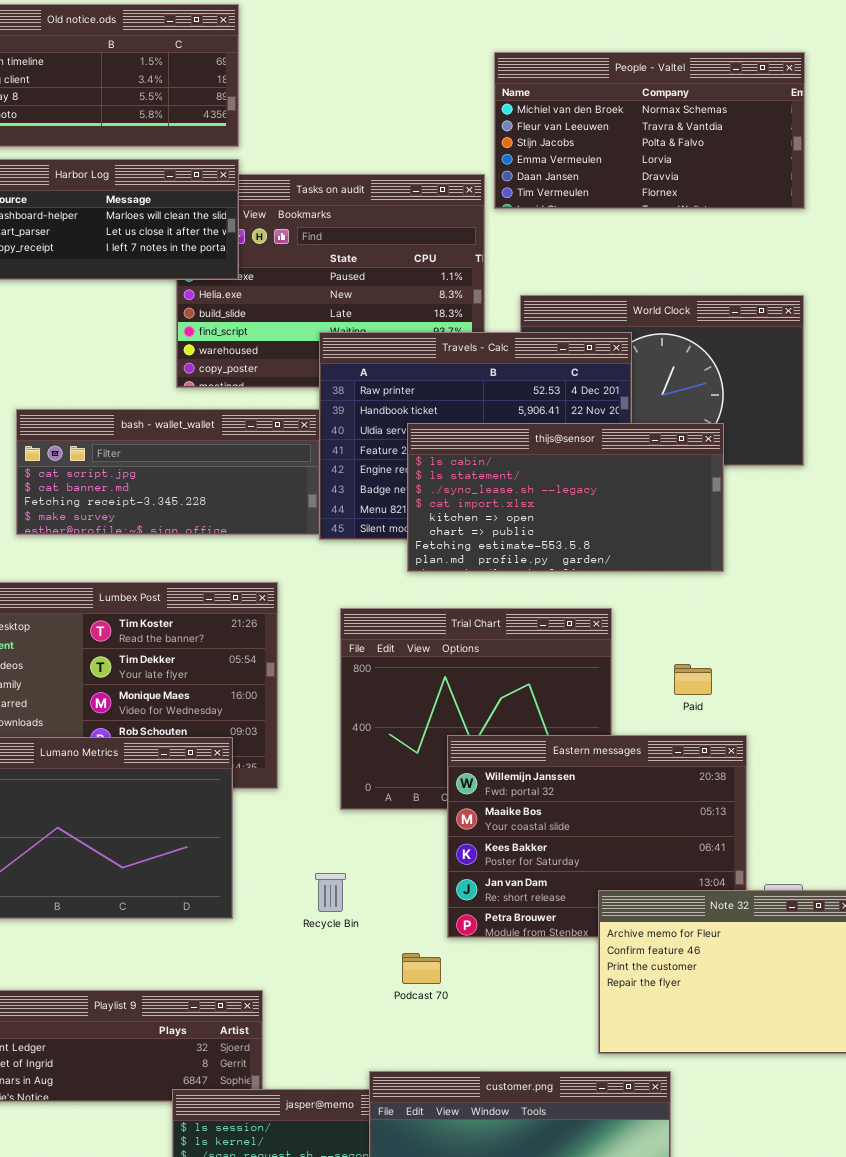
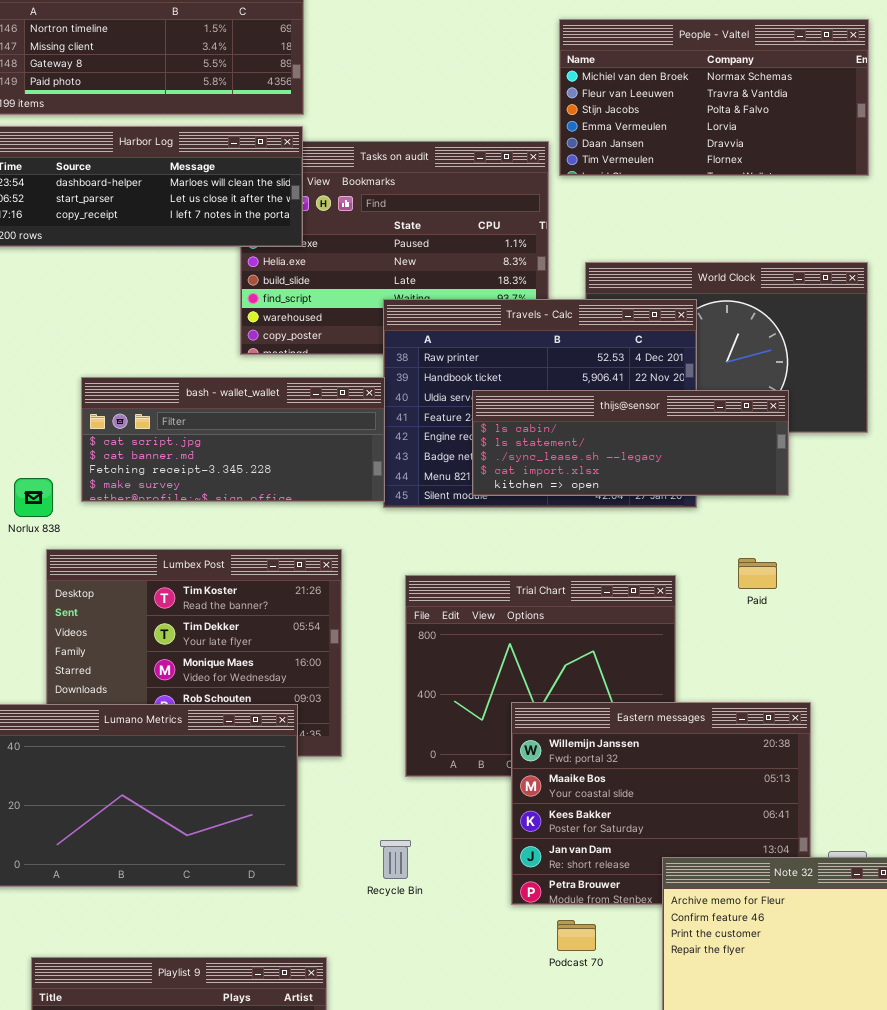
thijs@sensor: [407,423,724,572] -> [472,390,789,496], resized
Paid: [674,664,712,695] -> [738,558,777,589], moved
Podcast 70: [402,953,441,984] -> [557,920,596,951], moved

